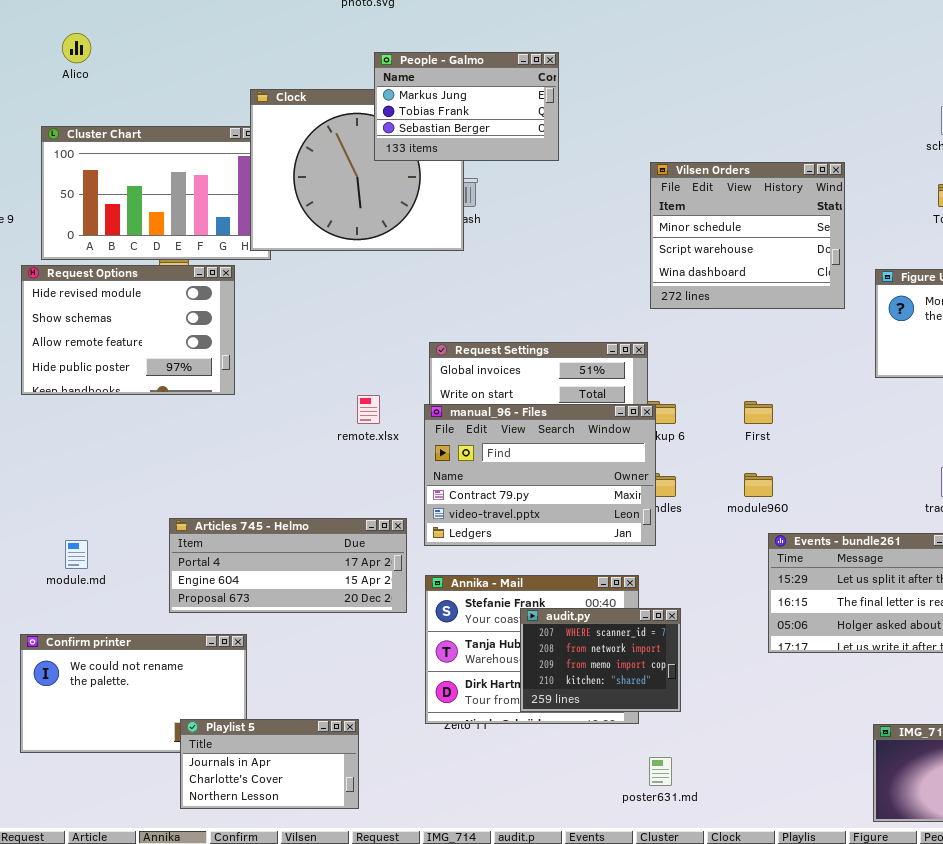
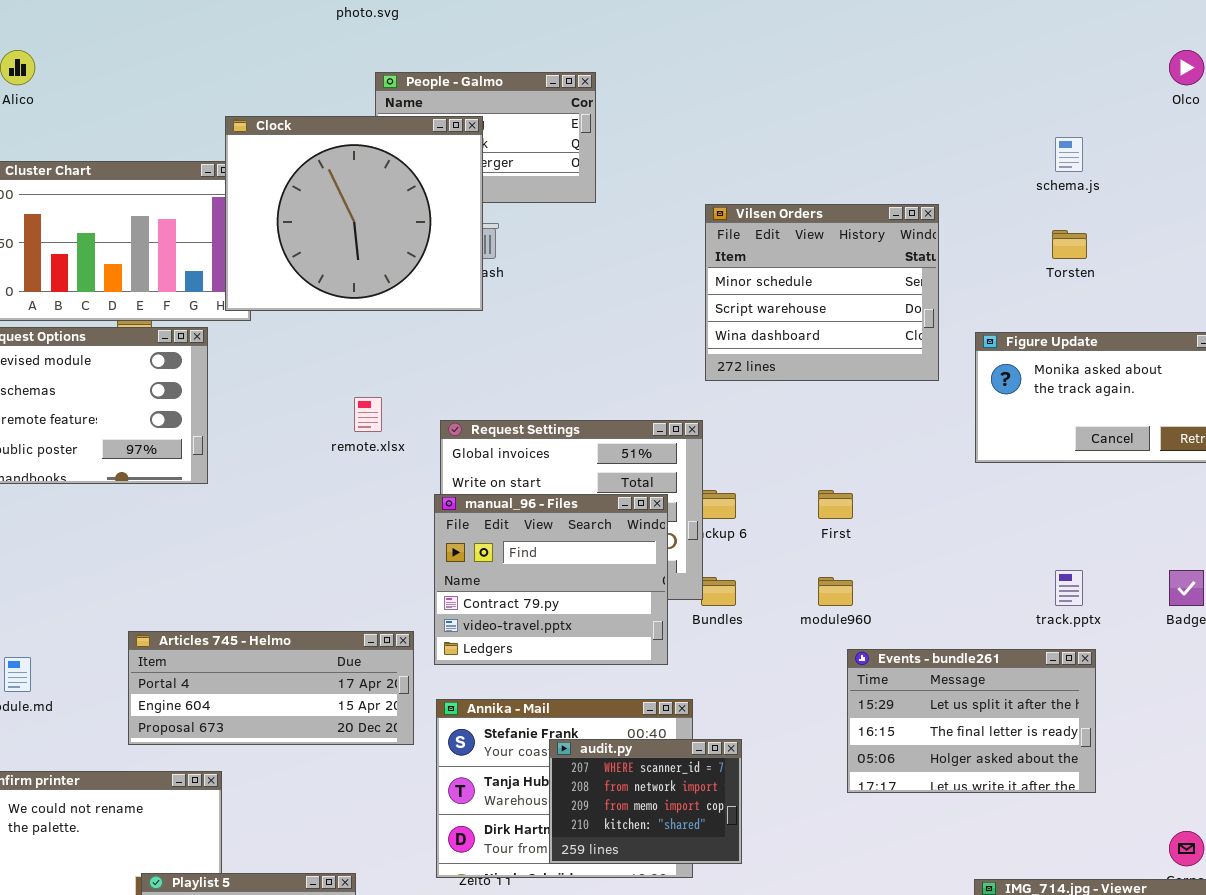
Clock: [250,89,464,251] -> [225,116,483,311], raised
remote.xlsx: [357,395,380,424] -> [354,397,382,432], moved
manual_96 - Files: [424,404,656,546] -> [434,494,668,665], resized

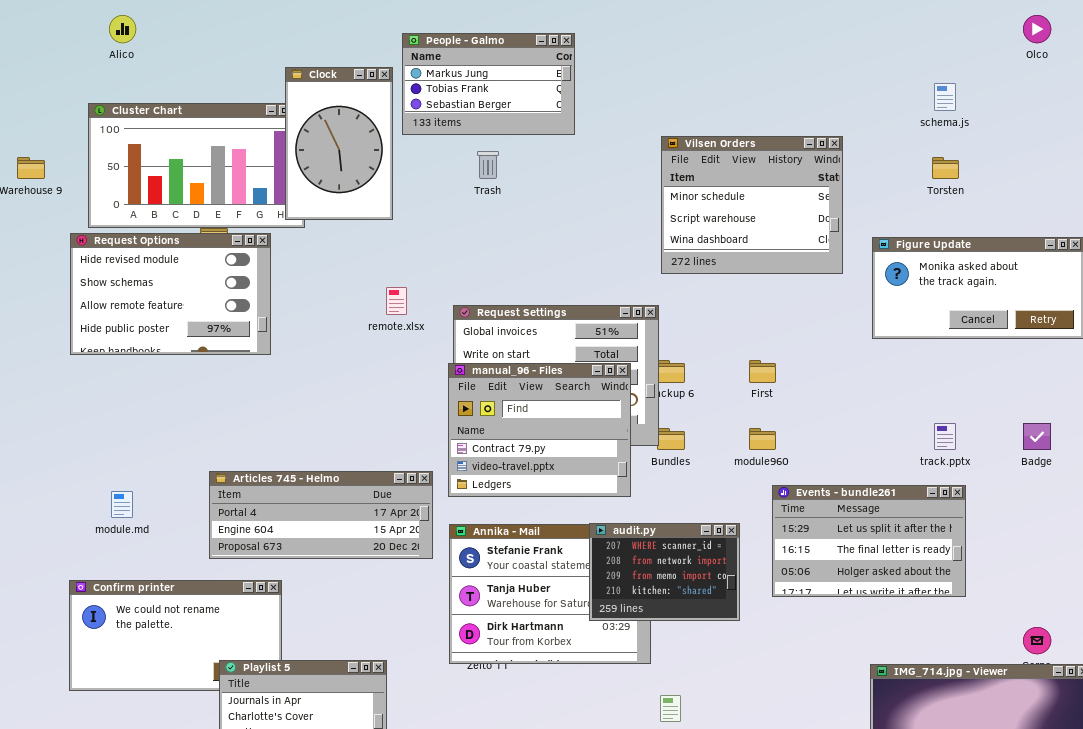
Clock: [225,116,483,311] -> [285,67,393,220], resized
audit.py: [549,739,742,864] -> [589,523,740,621], moved

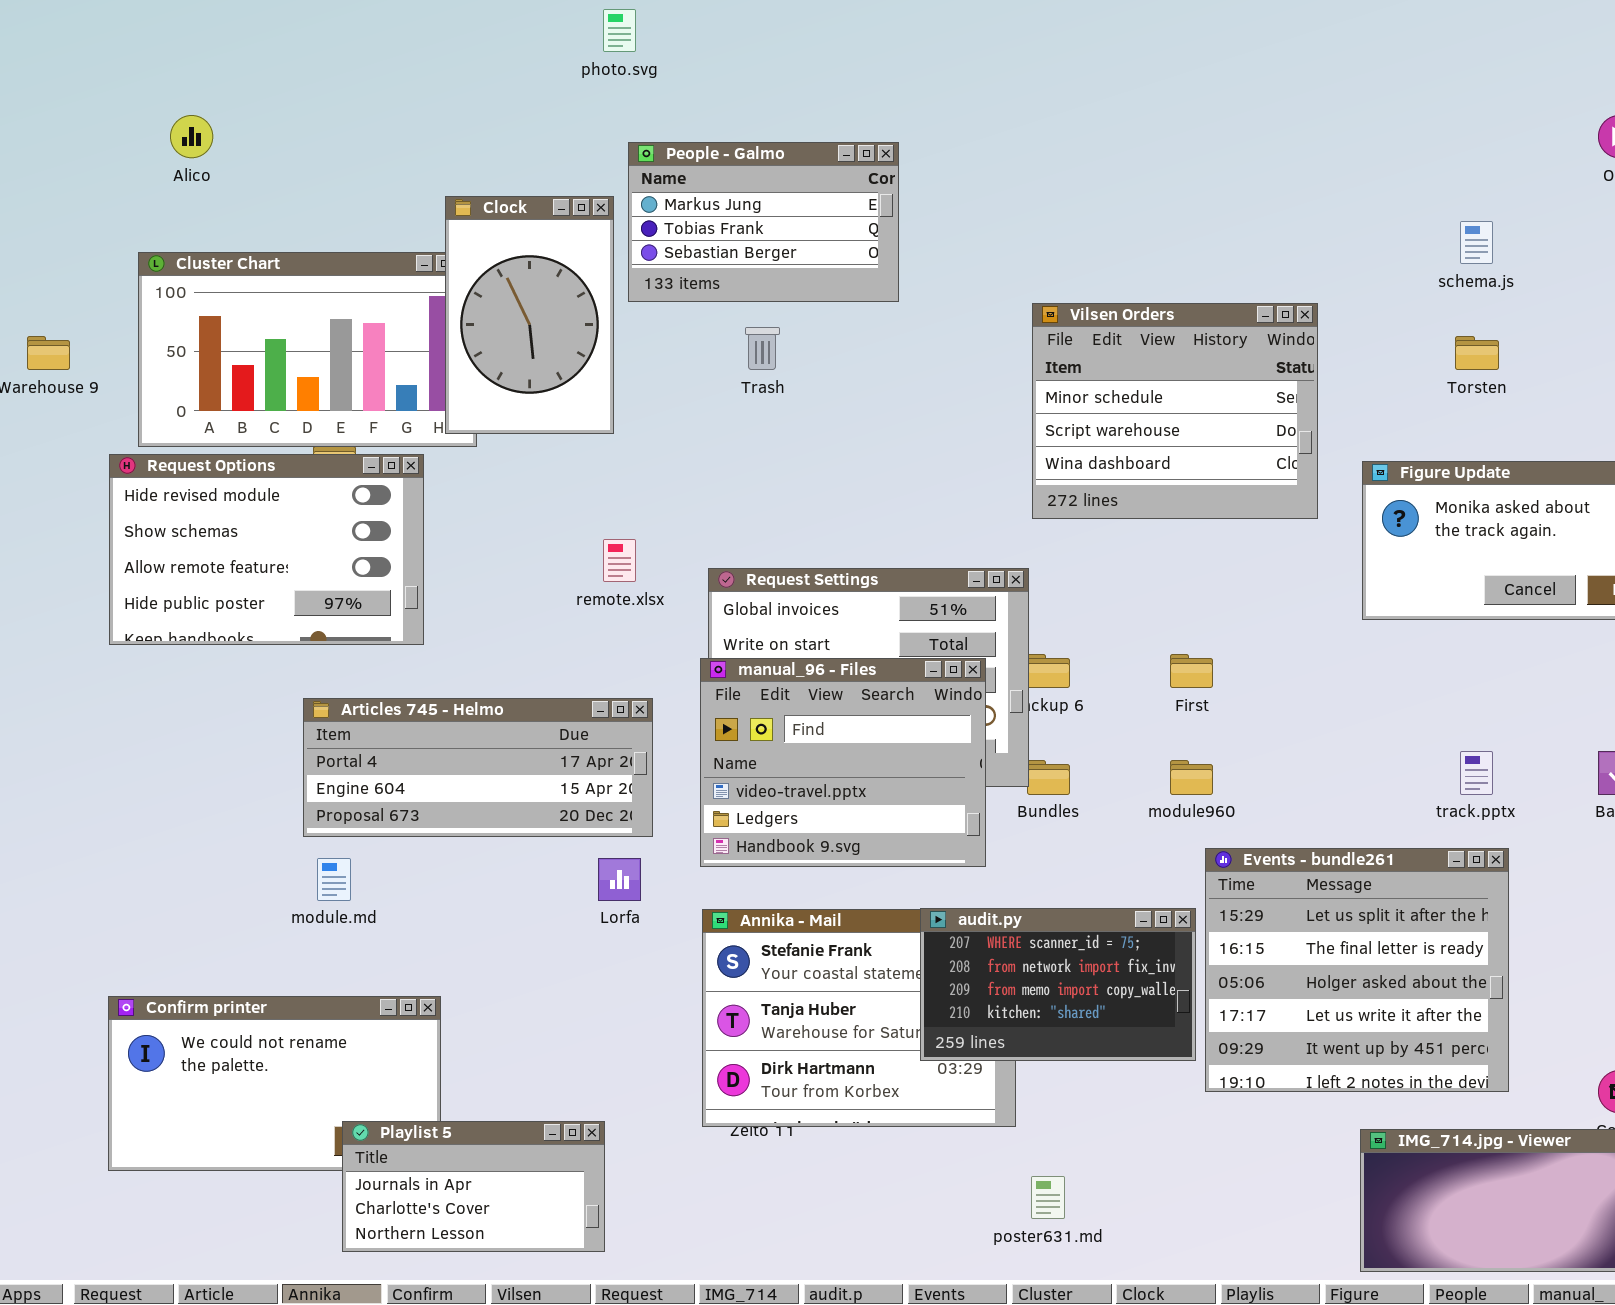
manual_96 - Files: [448,363,631,497] -> [700,658,986,867], scrolled down 1 row
Articles 745 - Helmo: [209,471,433,559] -> [303,698,653,837], moved
Events - bundle261: [772,485,966,597] -> [1205,848,1509,1092], resized
module.md: [111,491,133,518] -> [317,858,351,901], moved
audit.py: [589,523,740,621] -> [920,908,1196,1061], resized

